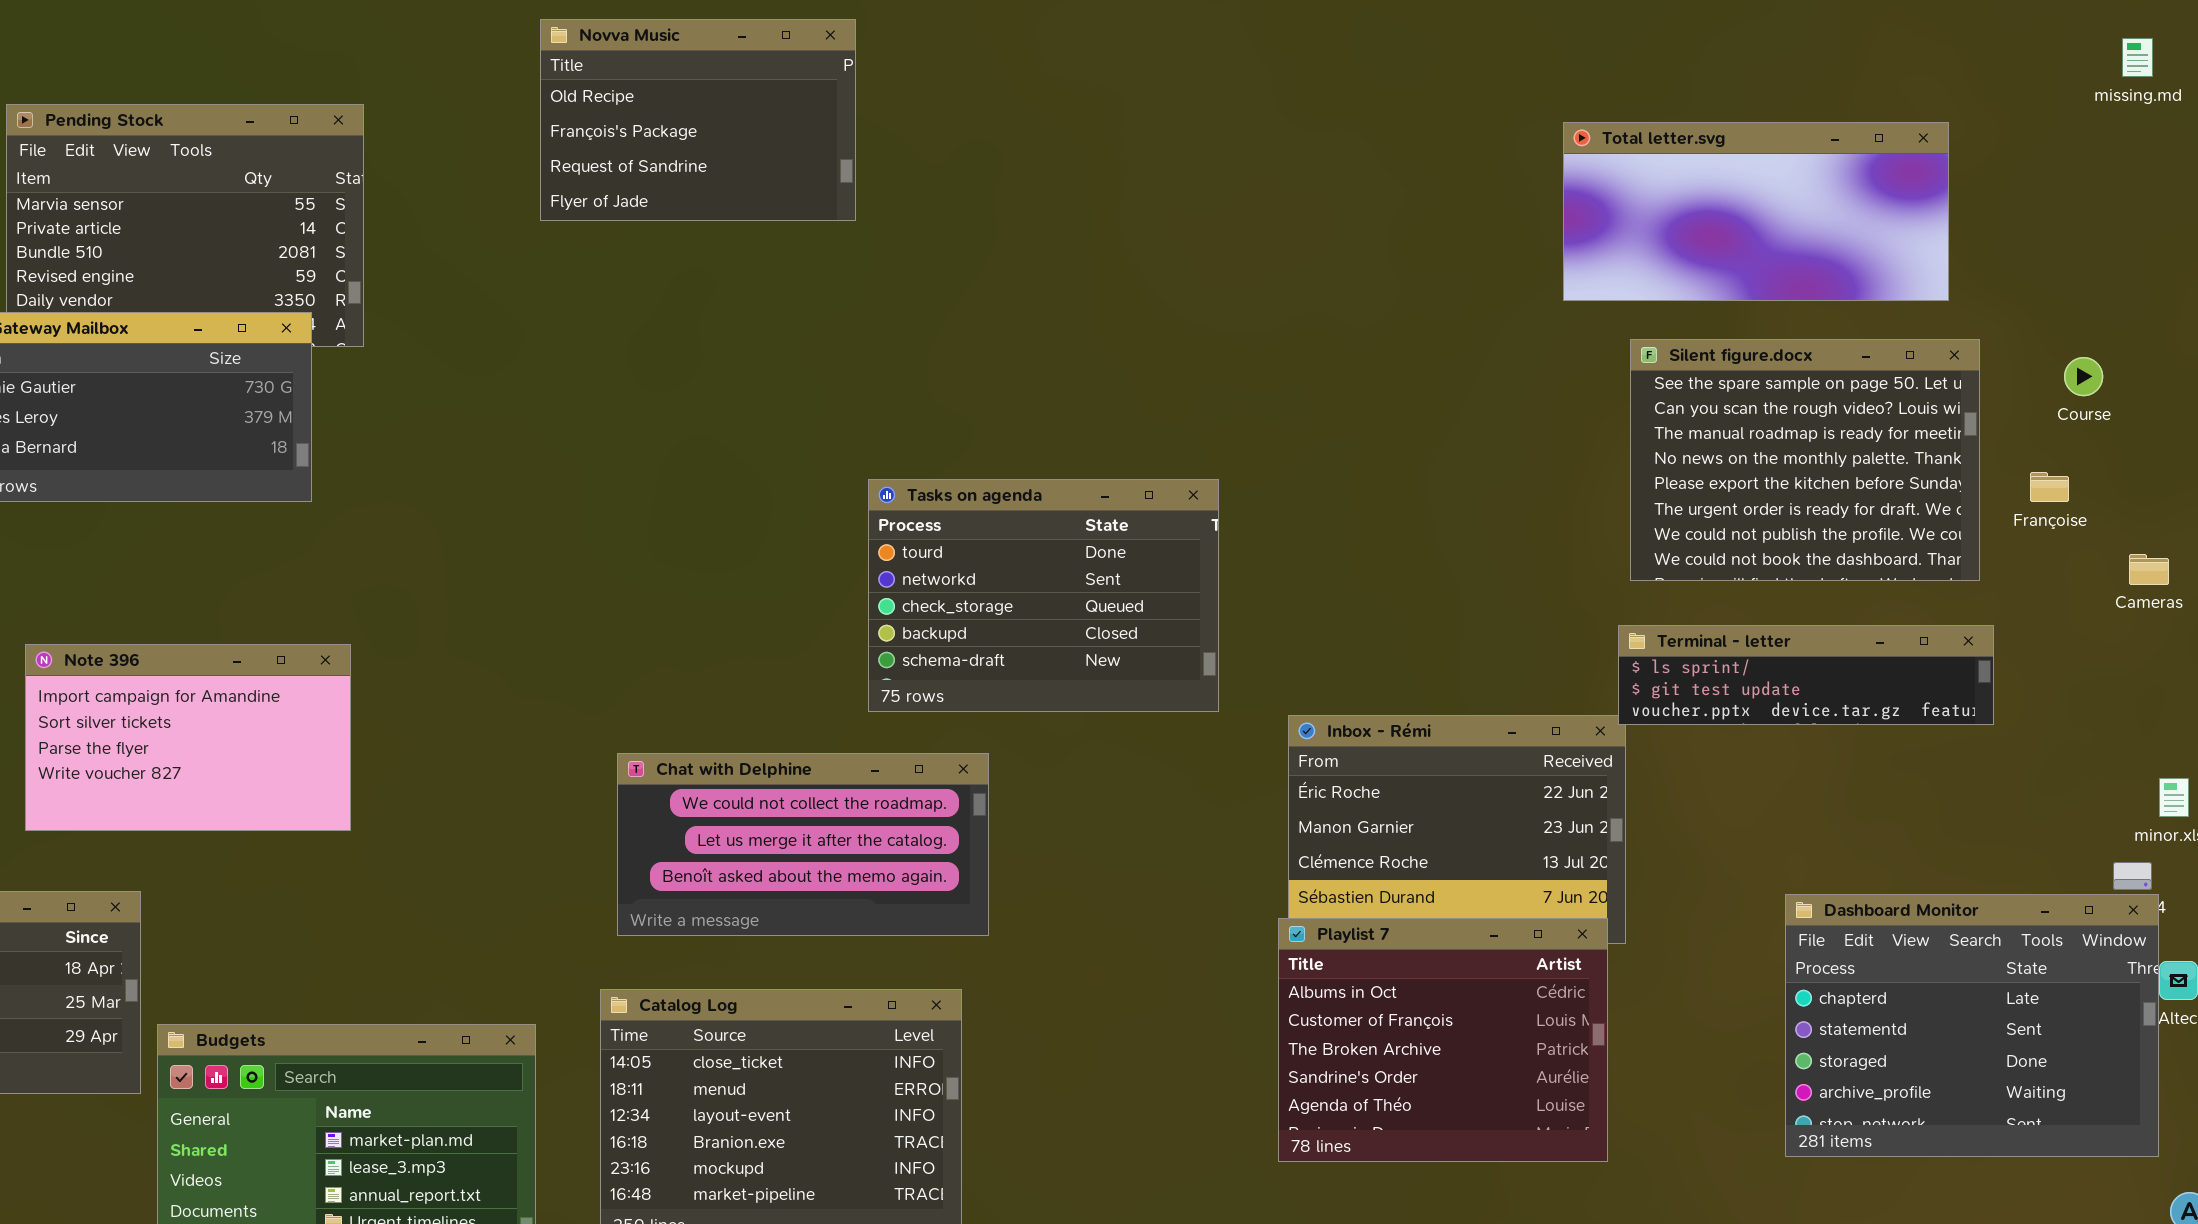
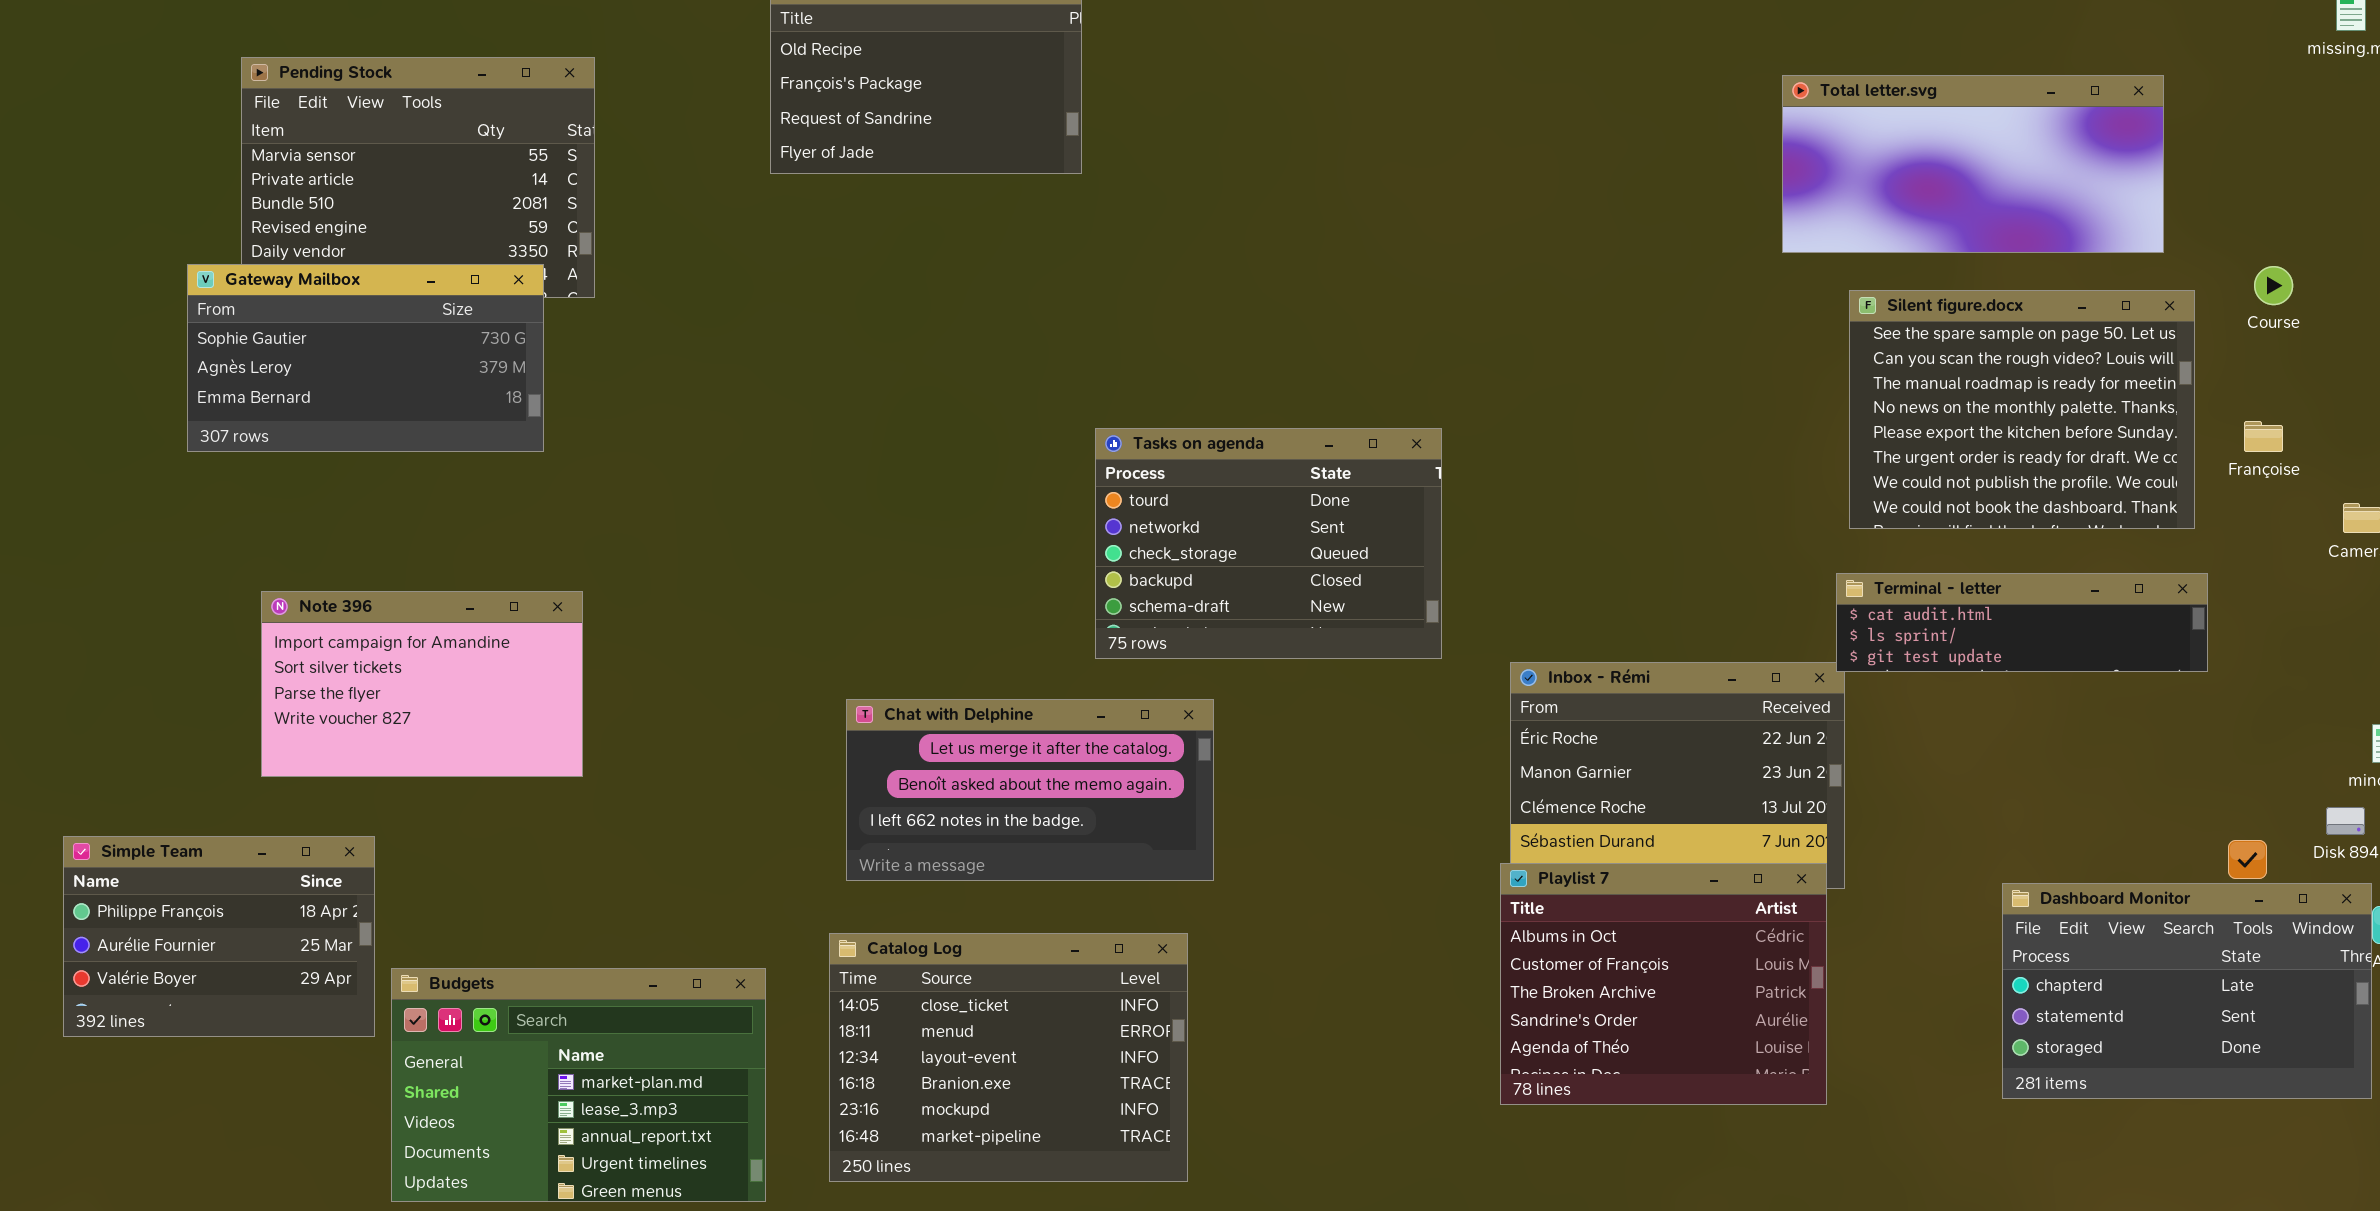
Course: [2064,357,2103,396] -> [2254,266,2293,305], moved
Terminal - letter: [1618,625,1994,725] -> [1836,573,2208,672], scrolled up 1 row
Chat with Delphine: [617,753,989,936] -> [846,699,1214,881], scrolled down 1 row
Dashboard Monitor: [1785,894,2159,1157] -> [2002,883,2372,1099], resized

